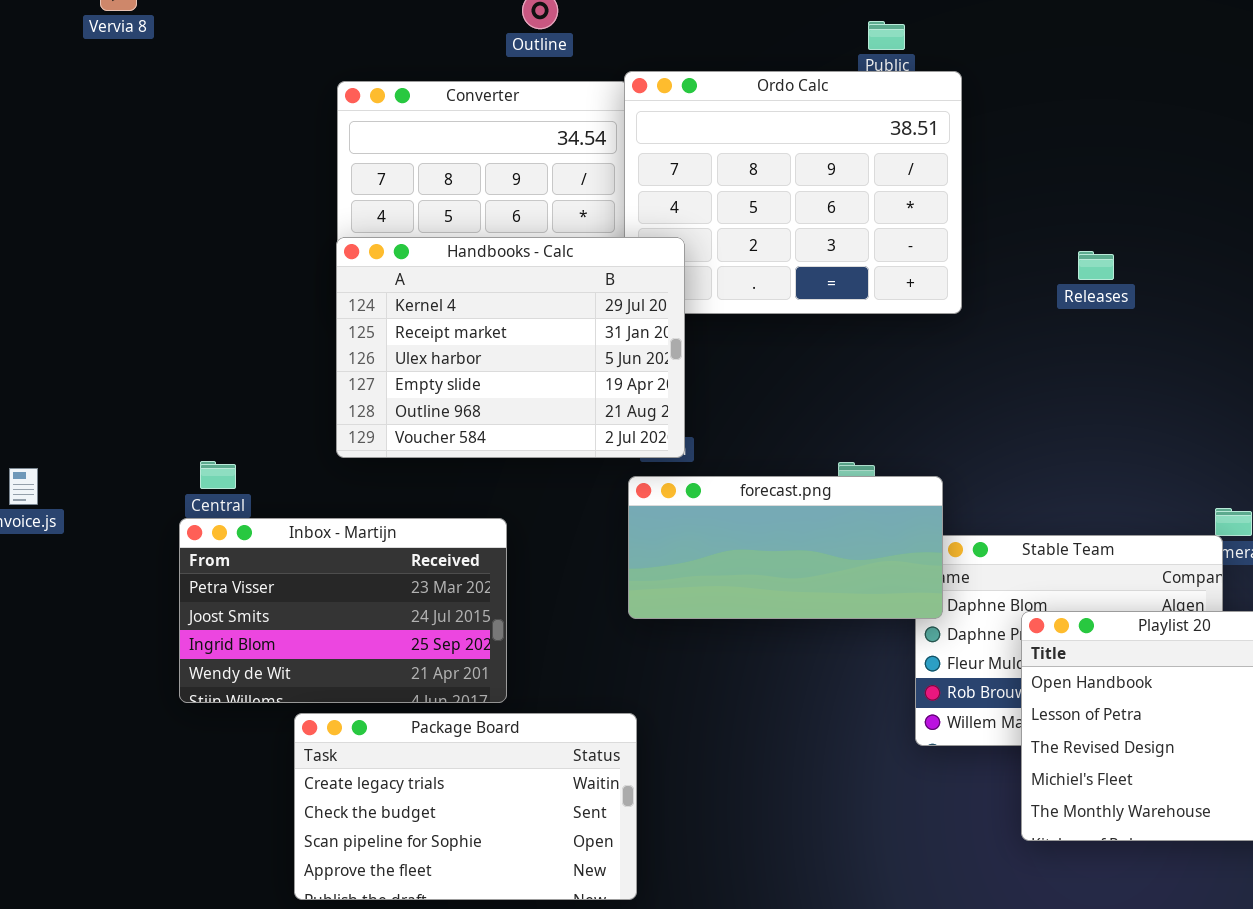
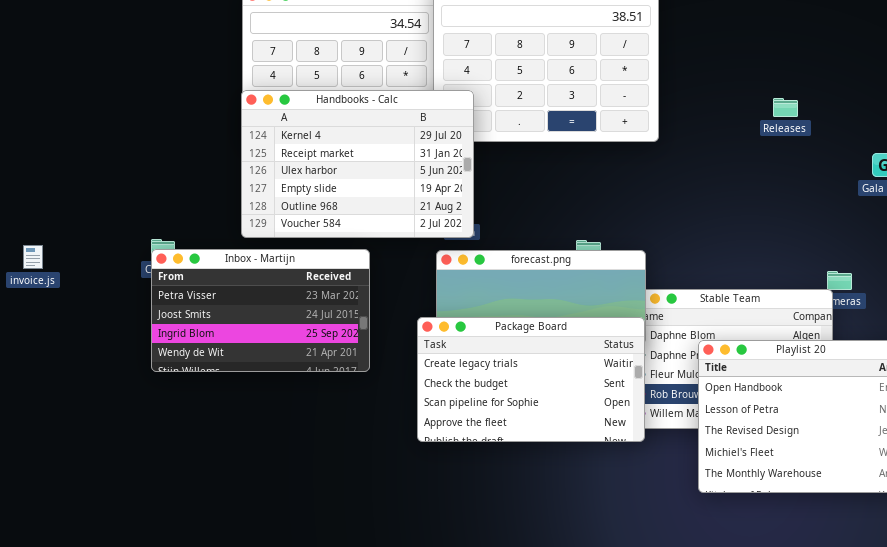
Releases: [1078,251,1114,280] -> [773,98,798,117], moved
Inbox - Martijn: [179,518,507,703] -> [151,249,370,372], moved
Package Board: [294,713,637,900] -> [417,317,645,442], moved

